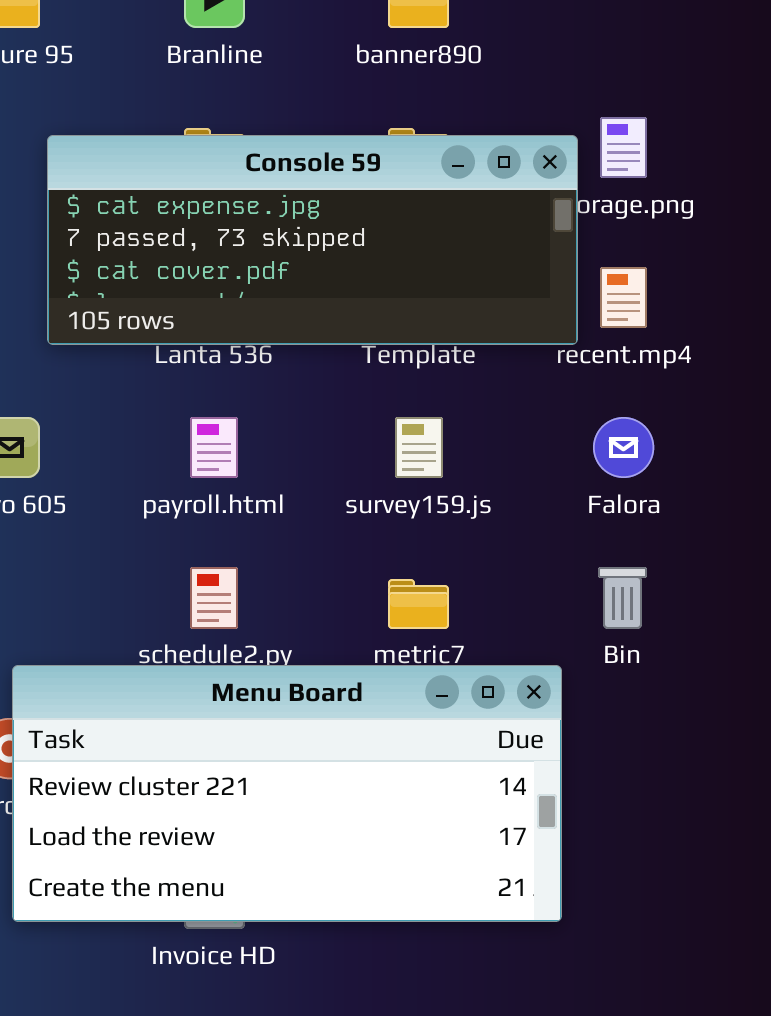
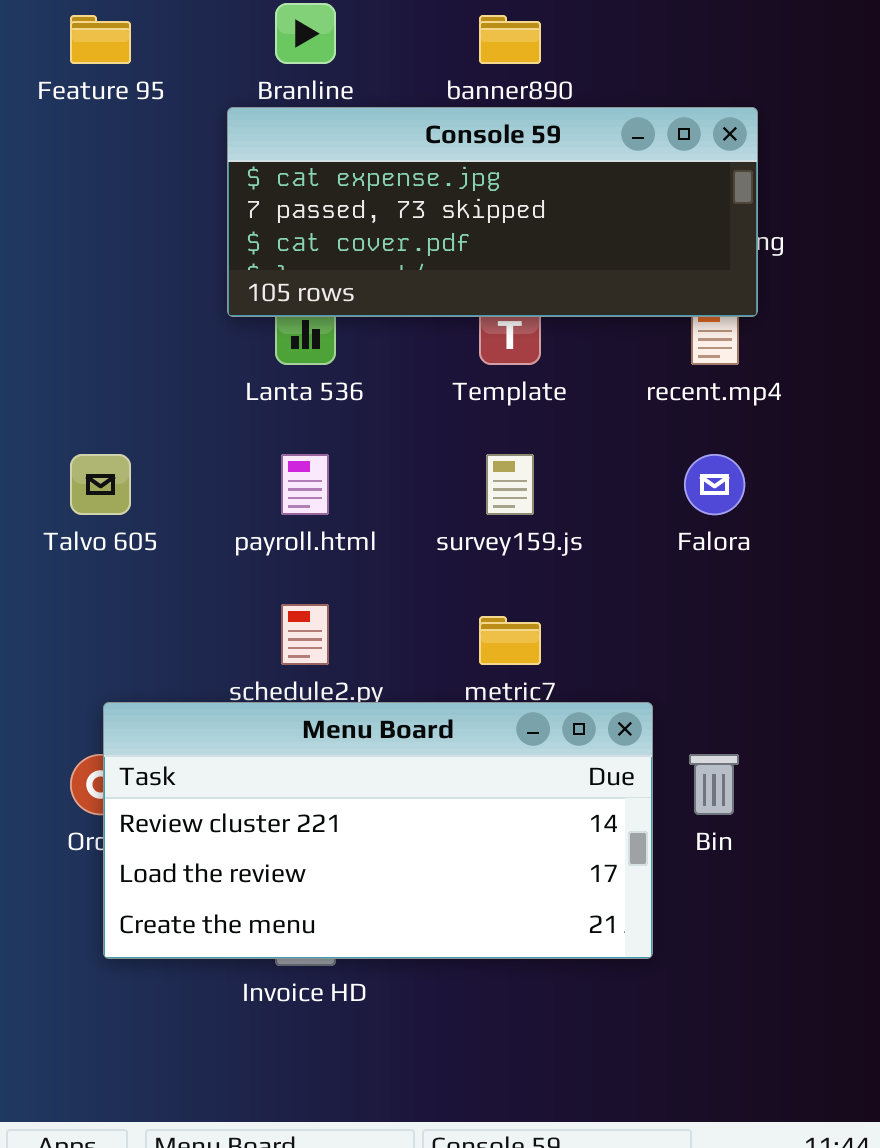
Console 59: [47,135,578,345] -> [227,107,758,317], moved
Bin: [598,567,647,629] -> [689,754,739,815], moved

